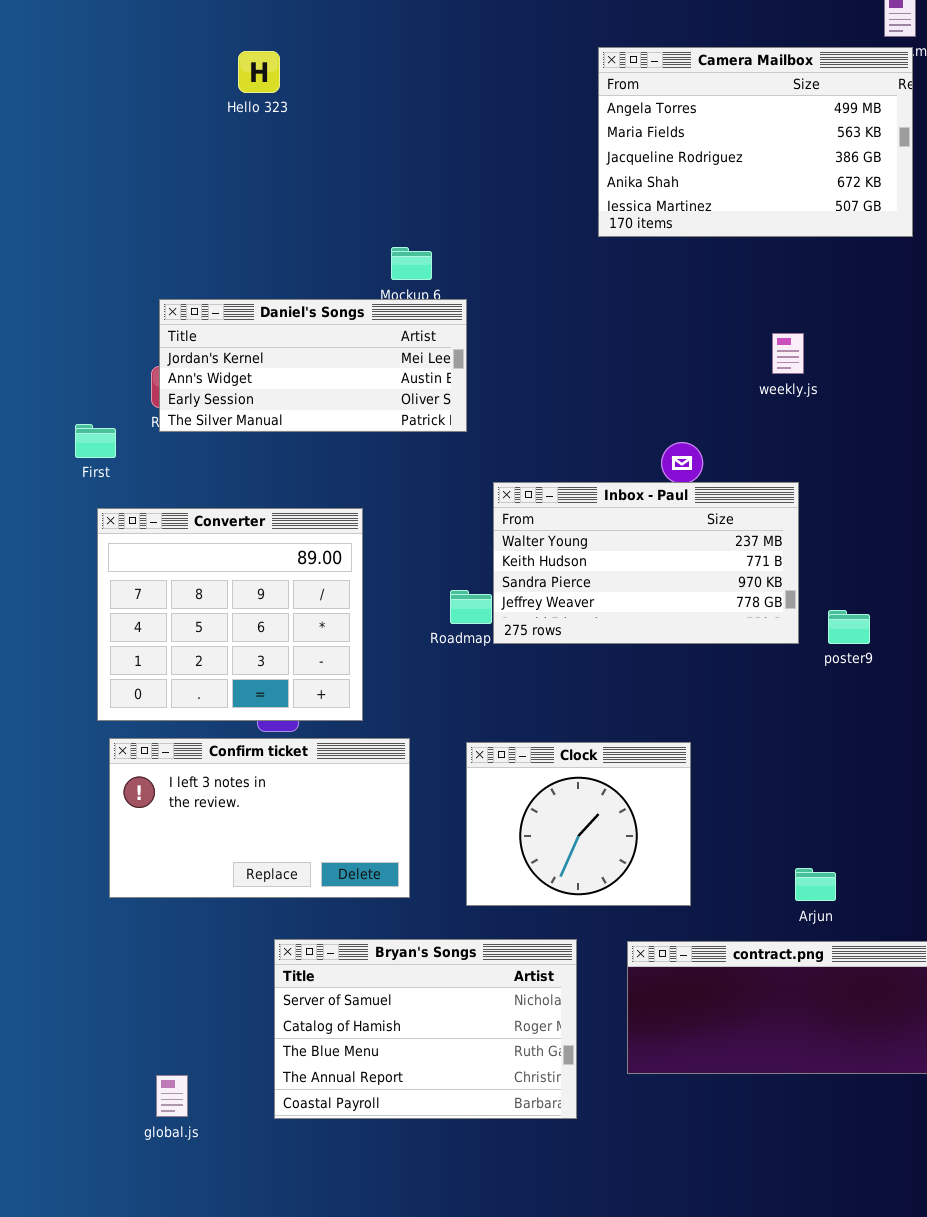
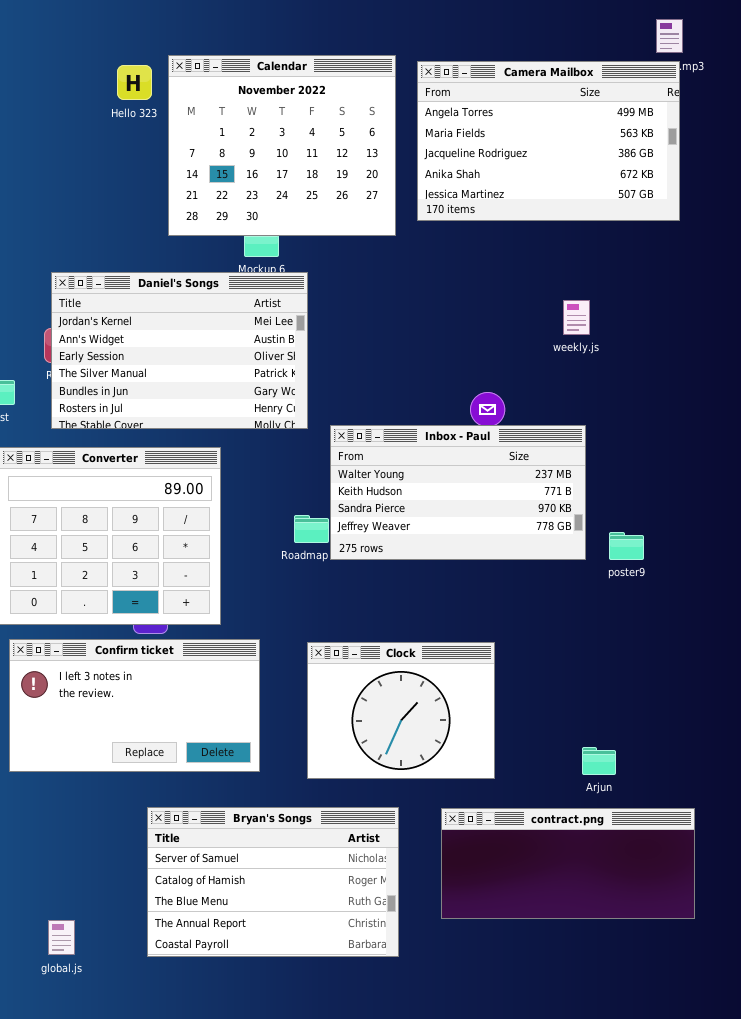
Calendar: none -> [168,55,396,236], opened
Daniel's Songs: [159,299,467,432] -> [51,272,308,429], resized

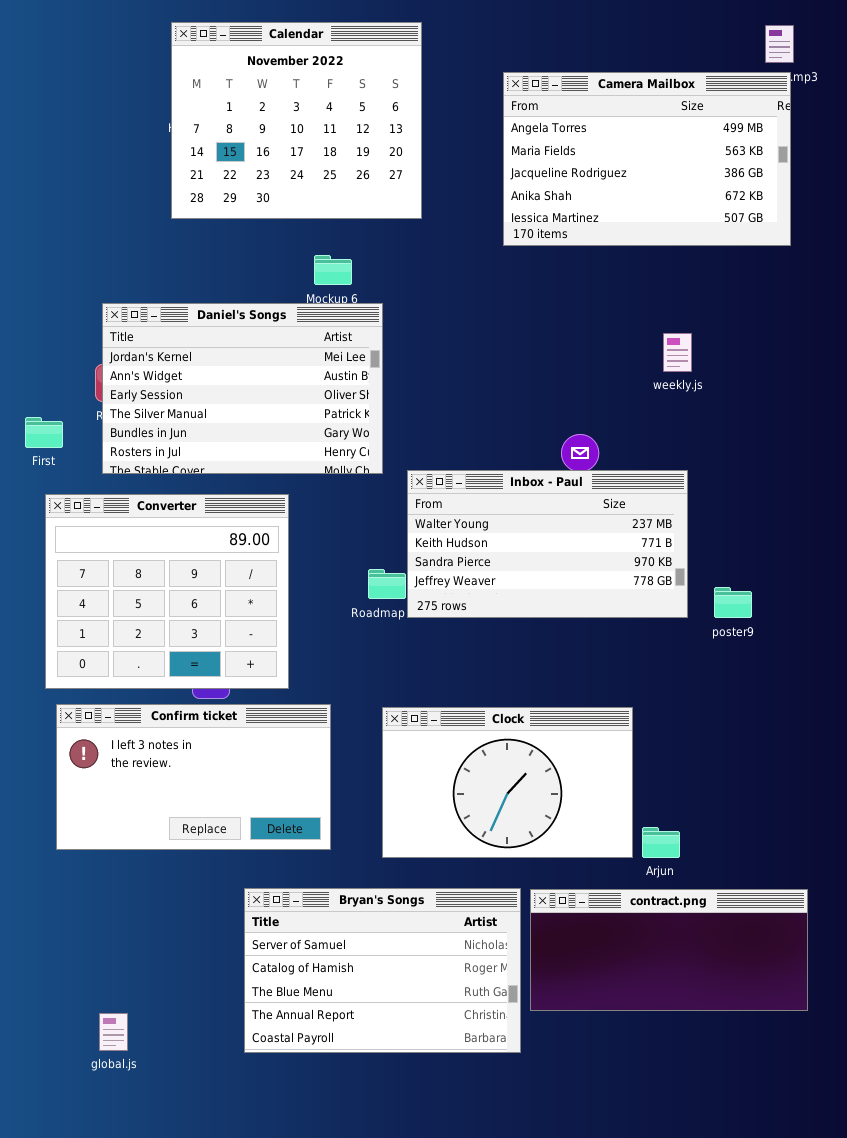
Calendar: [168,55,396,236] -> [171,22,422,219], moved
Clock: [307,642,495,779] -> [382,707,633,858], resized
Arjun: [582,747,616,775] -> [642,827,680,858], moved
Bryan's Songs: [147,807,399,957] -> [244,888,521,1053], moved

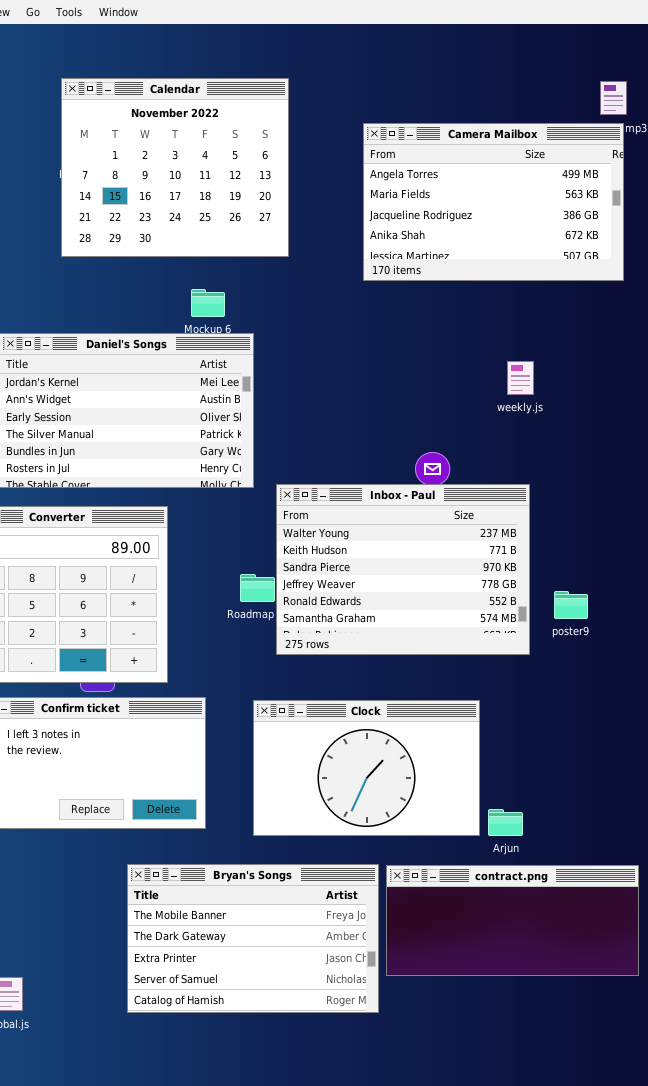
Inbox - Paul: [407,470,688,618] -> [276,484,530,655], resized
Bryan's Songs: [244,888,521,1053] -> [127,864,379,1013], scrolled up 3 rows

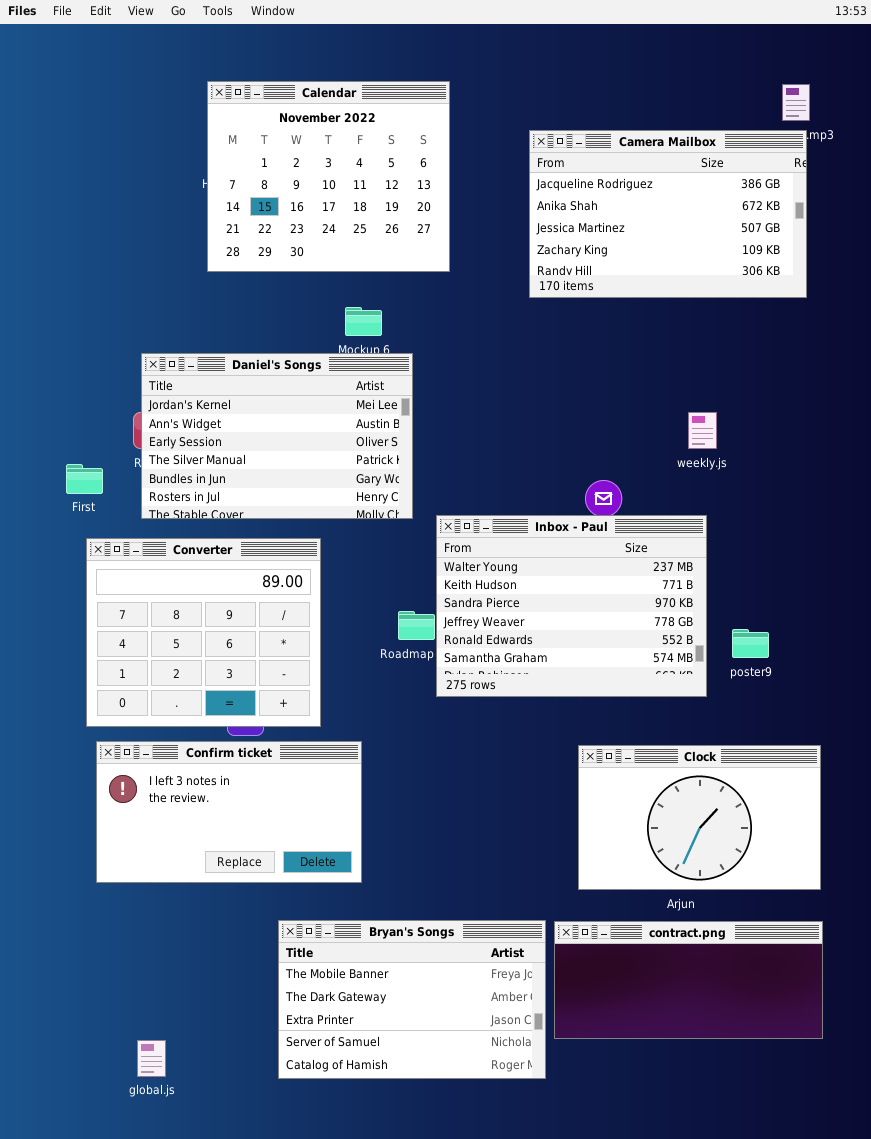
Camera Mailbox: [363,123,624,281] -> [529,130,807,298], scrolled down 2 rows
weekly.js: [507,361,534,395] -> [688,412,717,449], moved
Clock: [253,700,480,836] -> [578,745,821,890], moved

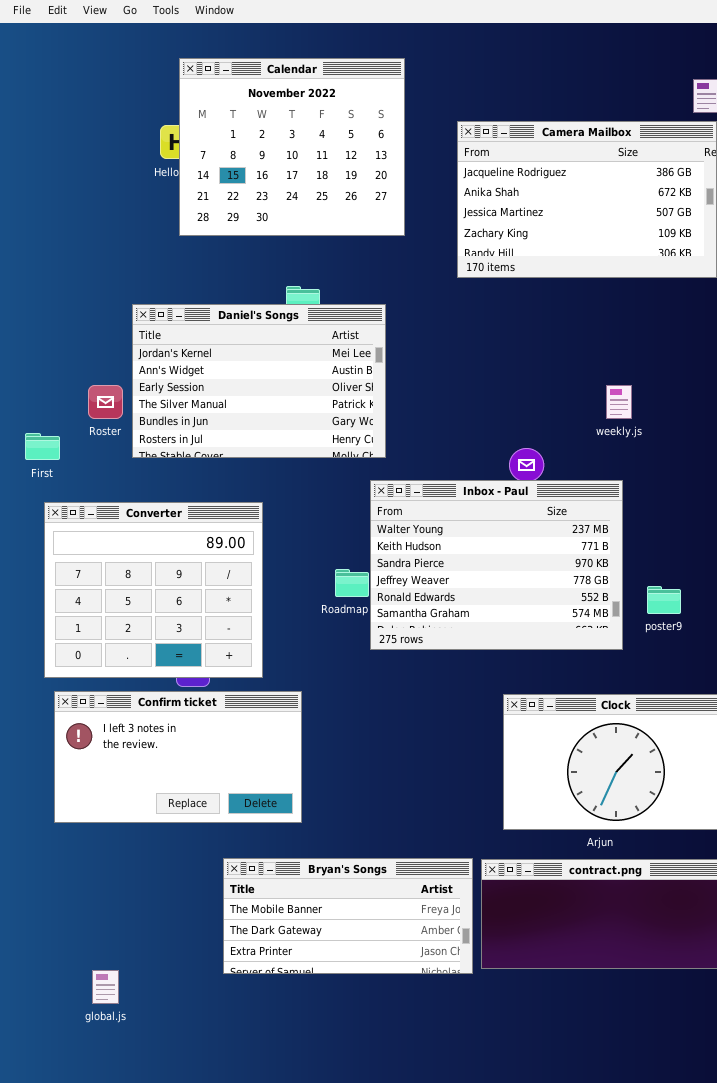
Calendar: [207,81,450,272] -> [179,58,405,236], moved
Daniel's Songs: [141,353,413,519] -> [132,304,386,458], moved
Bryan's Songs: [278,920,546,1079] -> [223,858,473,974], resized

